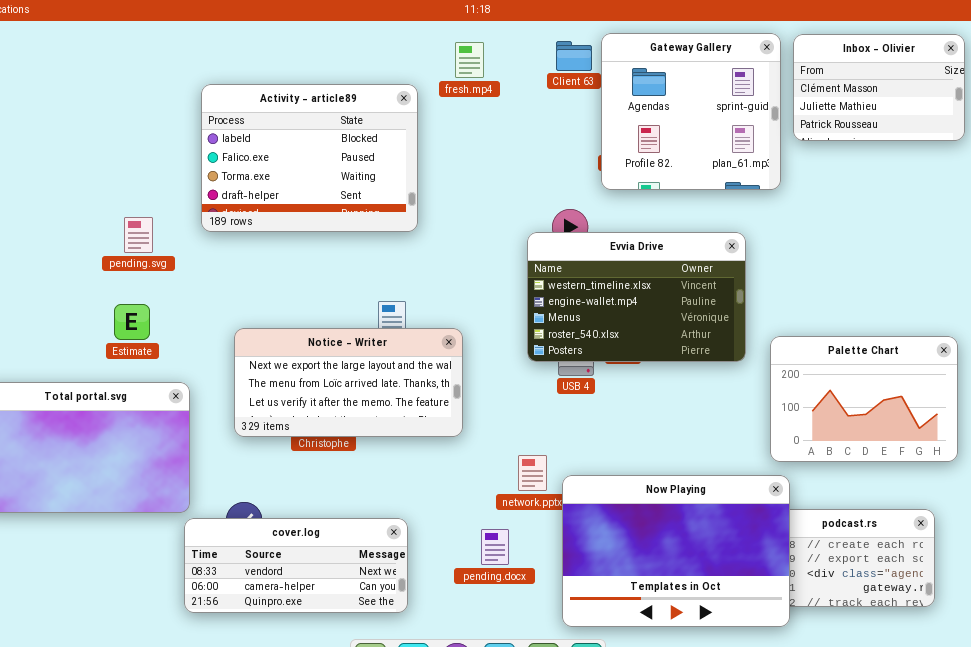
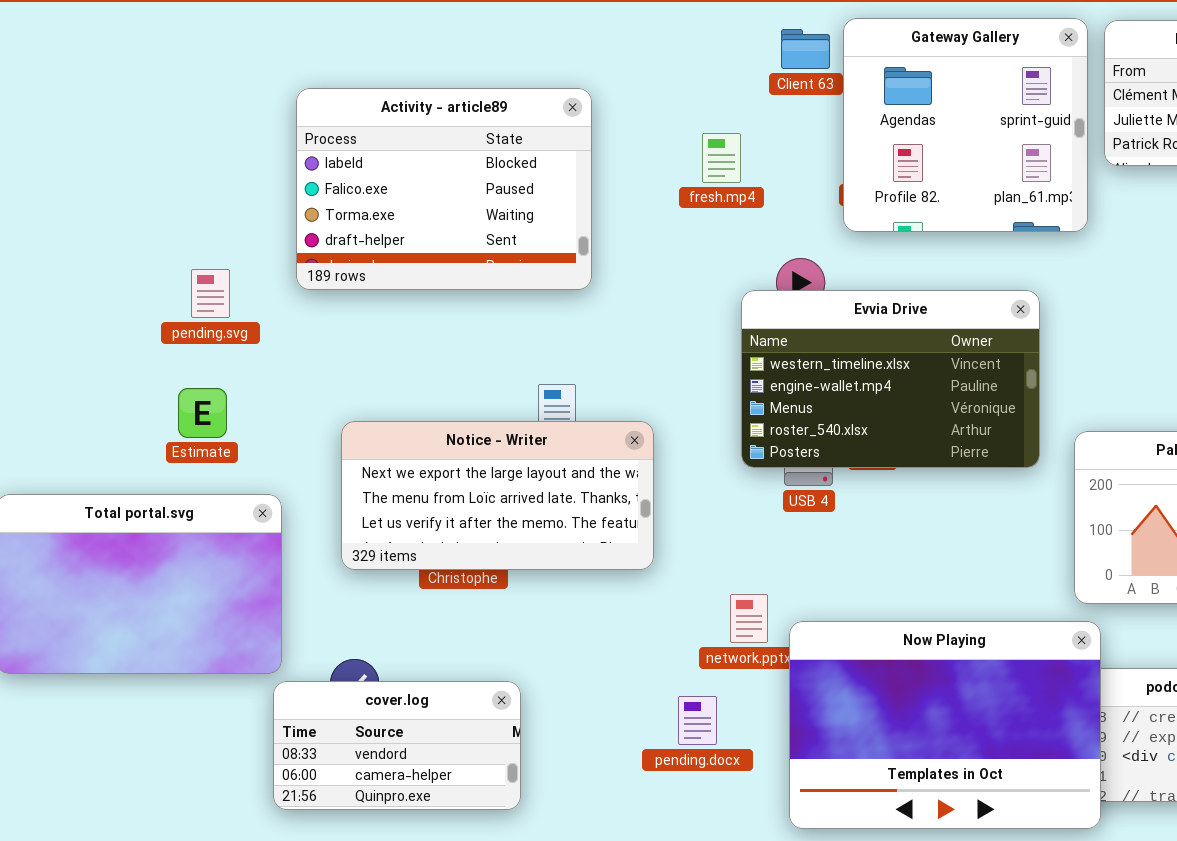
fresh.mp4: [455,42,484,78] -> [702,133,741,183], moved
cover.log: [184,518,408,613] -> [273,681,521,810], resized

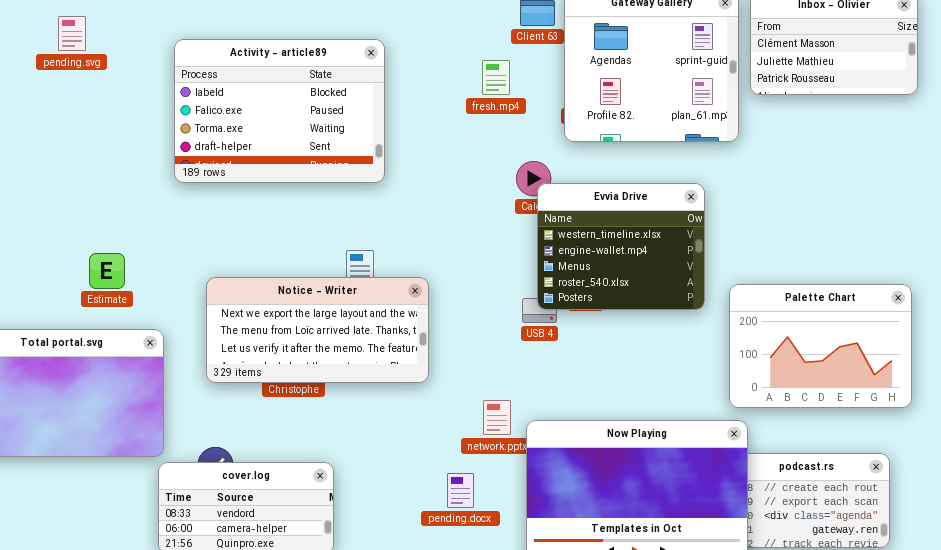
fresh.mp4: [702,133,741,183] -> [482,60,510,95], moved
pending.svg: [191,269,230,318] -> [58,16,86,51], moved
Evvia Drive: [741,290,1040,468] -> [537,183,705,310], resized

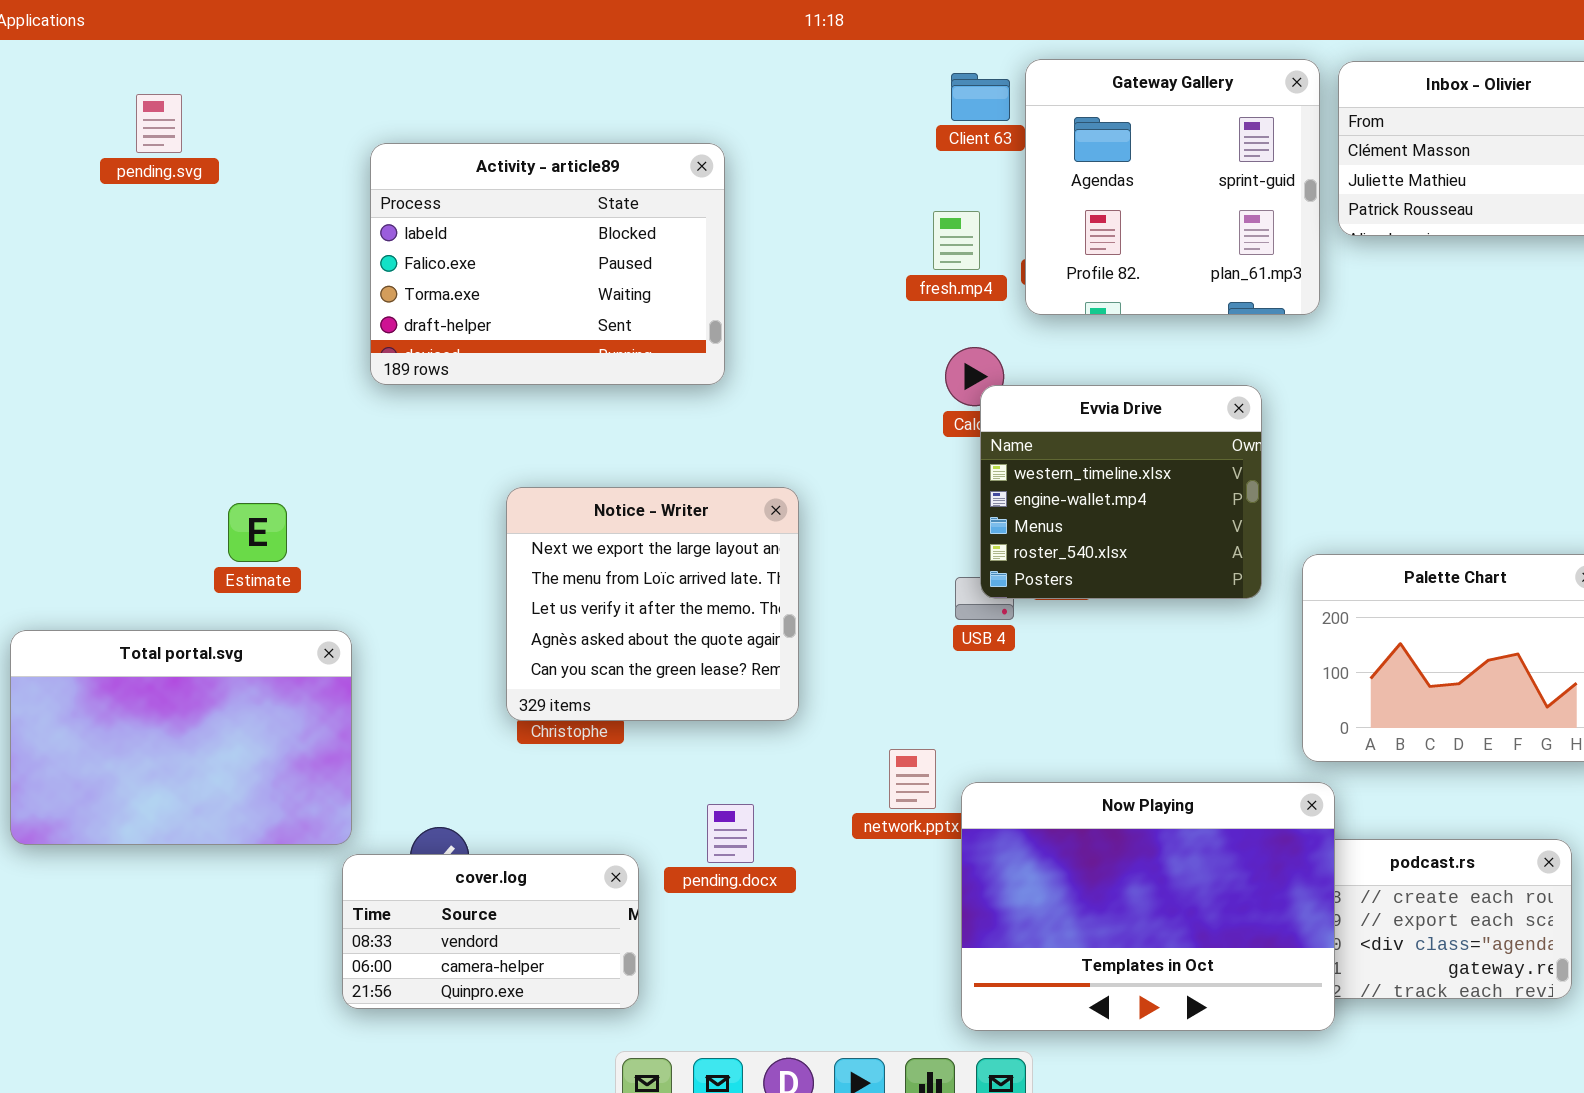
pending.svg: [58,16,86,51] -> [136,94,182,153], moved
fresh.mp4: [482,60,510,95] -> [933,211,980,270], moved
Notice - Writer: [206,277,429,383] -> [506,487,799,721], resized
pending.docx: [447,473,474,508] -> [707,804,754,863], moved

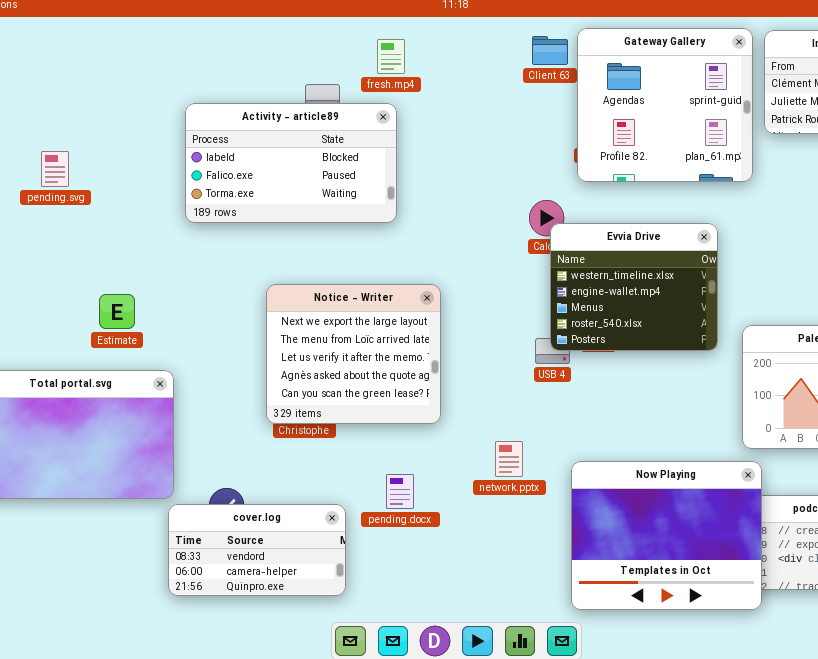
pending.svg: [136,94,182,153] -> [41,151,69,187], moved
Activity - article89: [370,143,725,385] -> [185,103,397,223], resized
fresh.mp4: [933,211,980,270] -> [377,39,405,74], moved
Now Playing: [961,782,1335,1031] -> [571,461,762,610], resized

